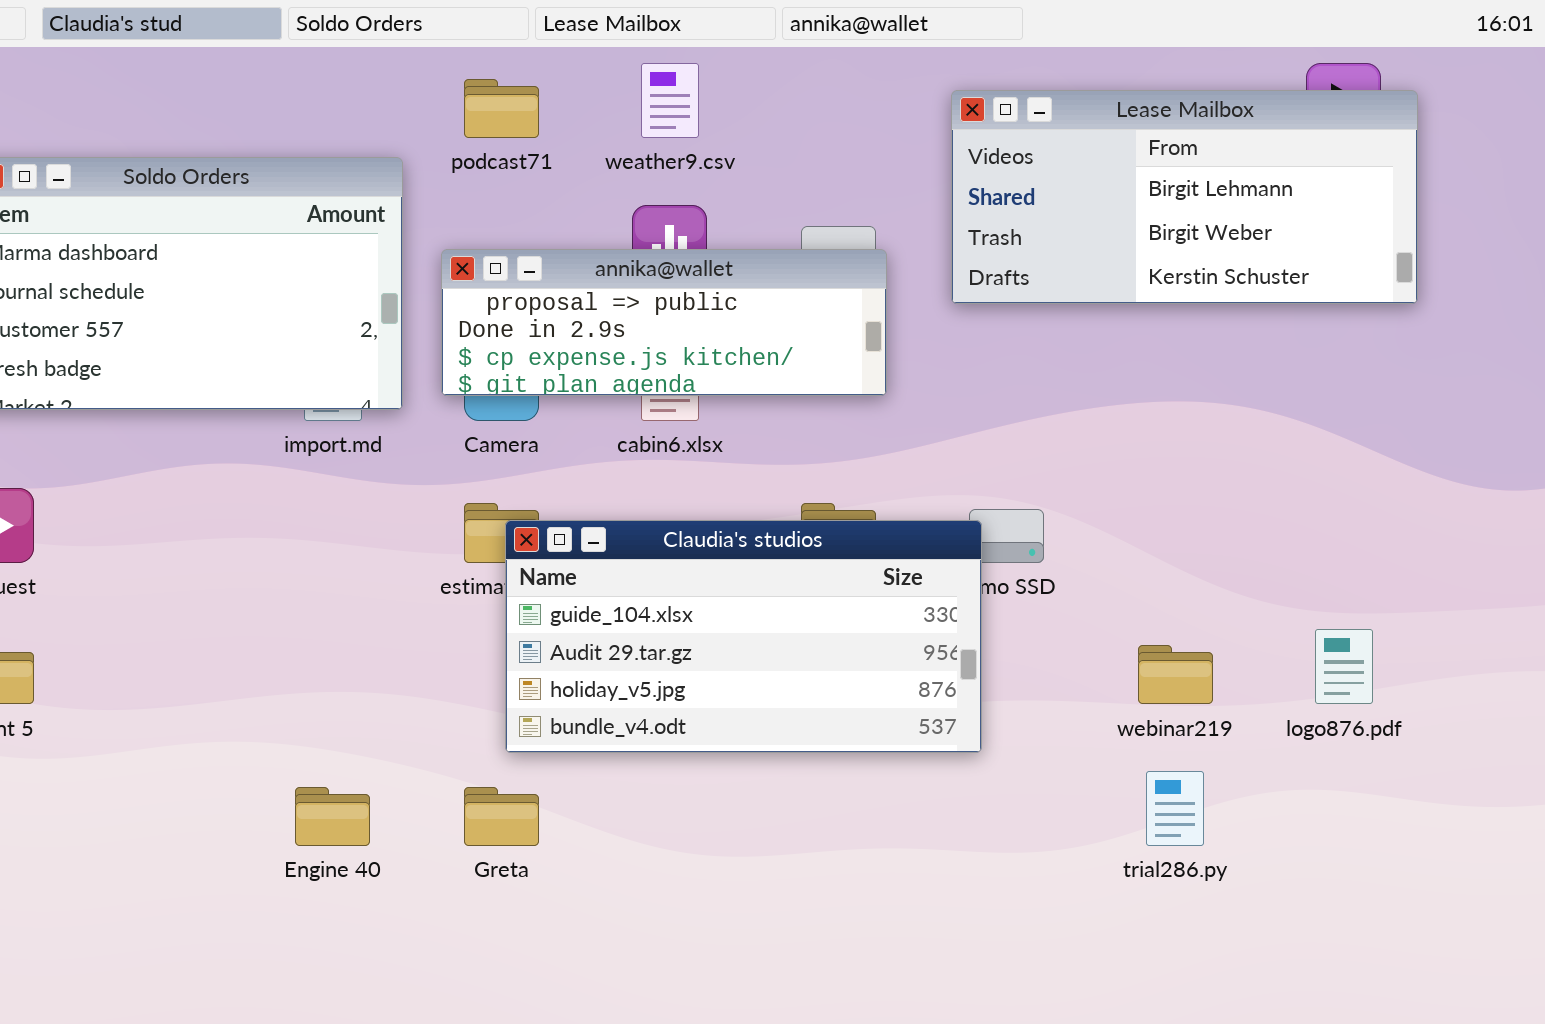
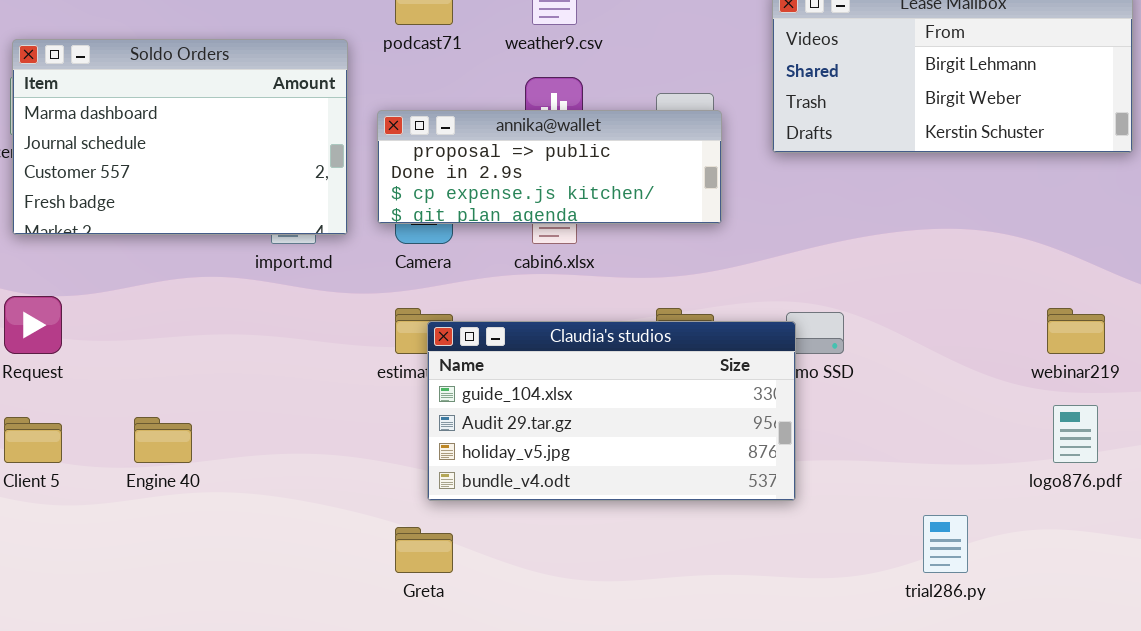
webinar219: [1138,645,1213,704] -> [1047,308,1105,354], moved
Engine 40: [295,787,370,846] -> [134,417,192,463], moved

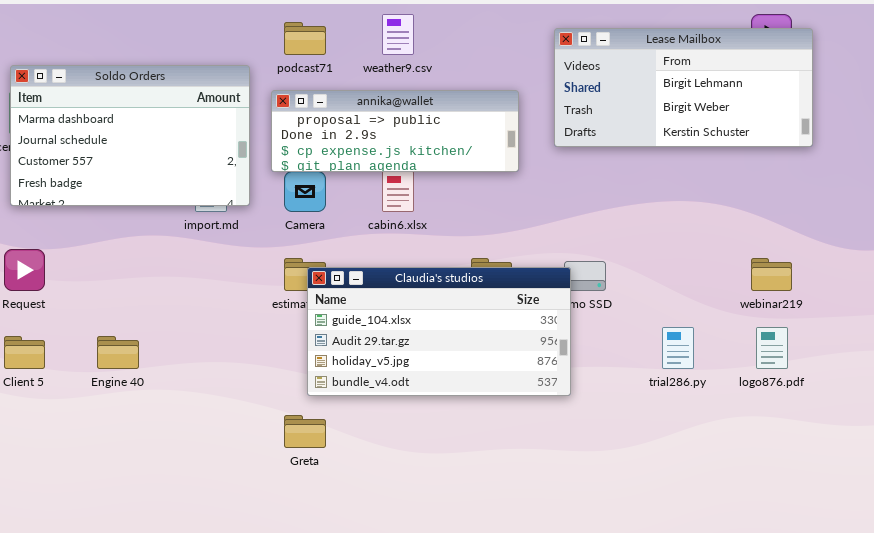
annika@wallet: [377,110,722,224] -> [271,90,519,172], moved
trial286.py: [923,515,968,573] -> [662,327,694,369], moved

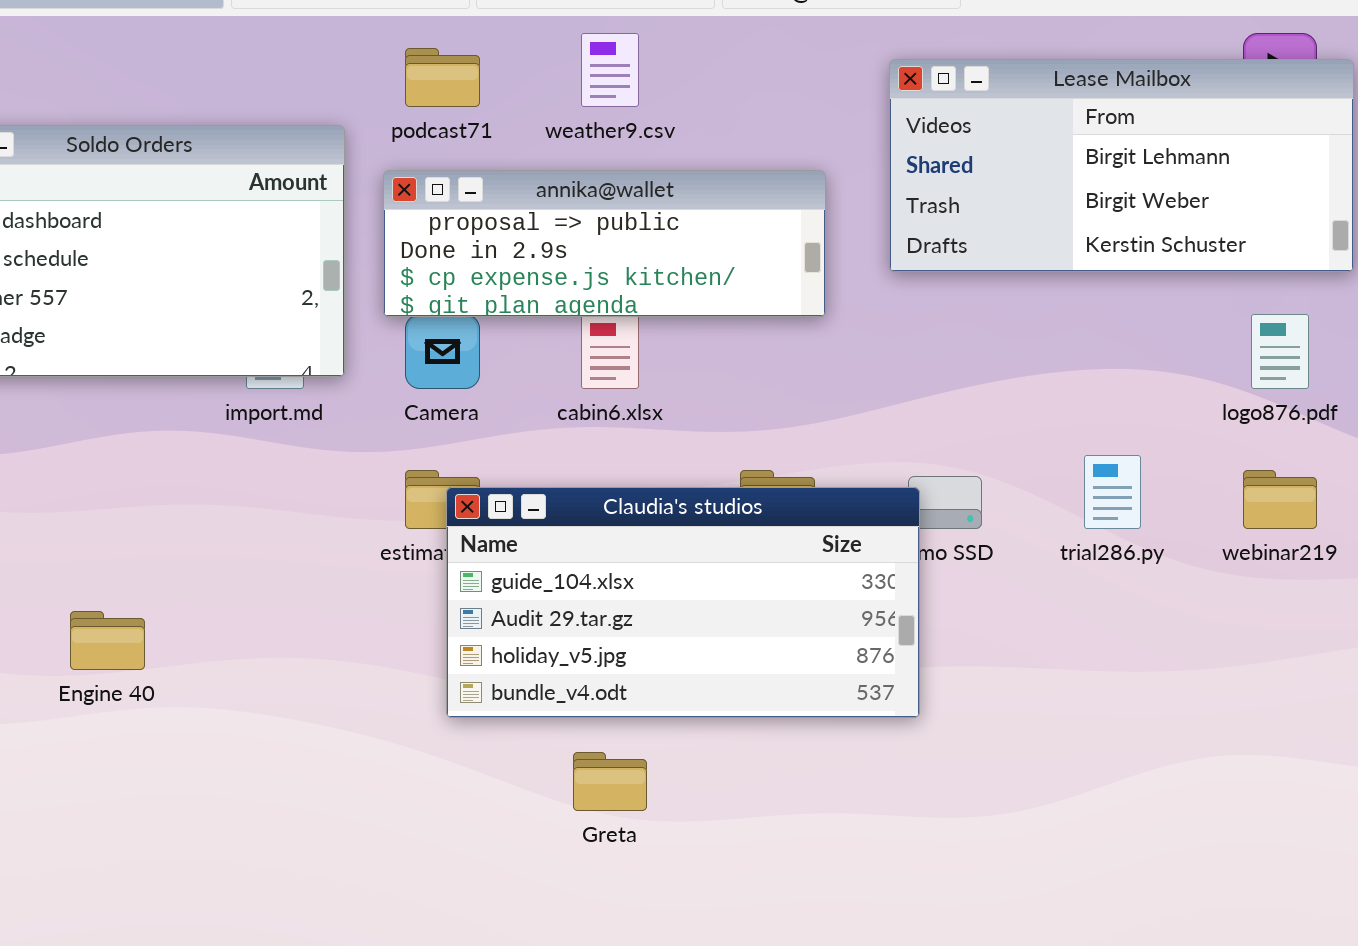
trial286.py: [662,327,694,369] -> [1084,455,1141,529], moved
logo876.pdf: [756,327,788,369] -> [1251,314,1309,389], moved
Greta: [284,415,326,448] -> [573,752,647,811], moved

